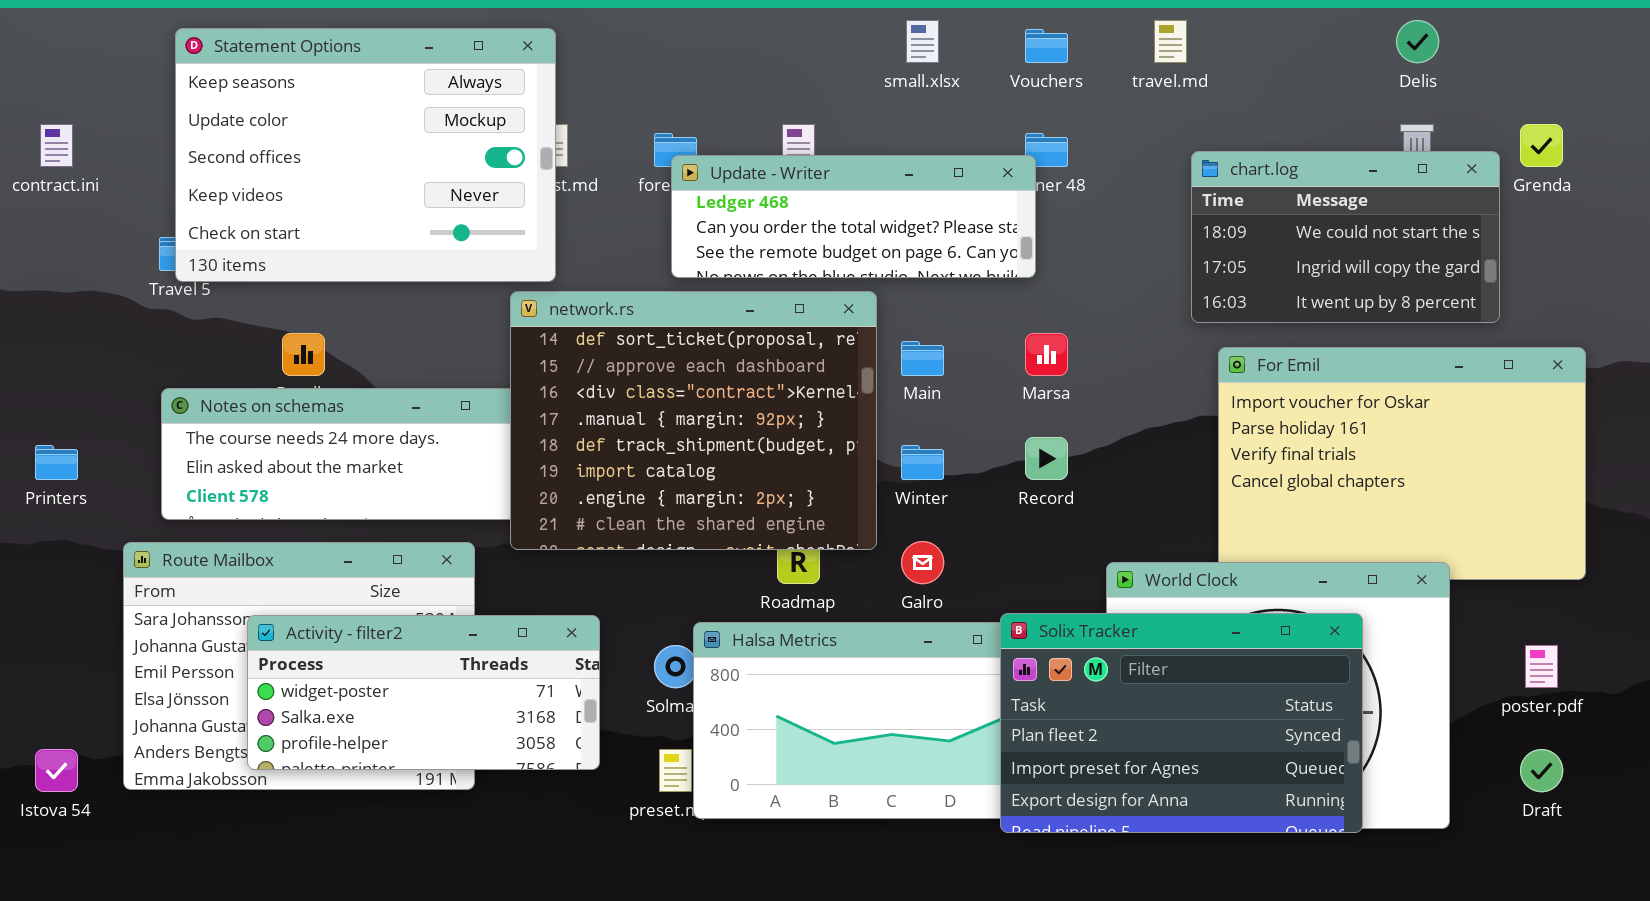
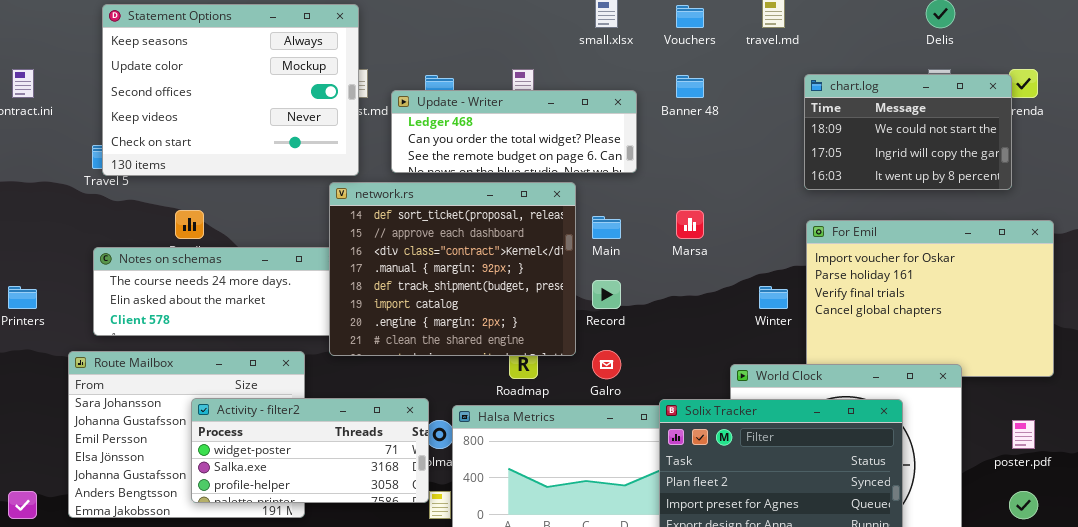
chart.log: [1191,151,1500,323] -> [804,74,1012,190], moved
Update - Writer: [671,155,1036,278] -> [391,90,637,173], moved
Record: [1025,437,1068,480] -> [592,280,621,309], moved
Winter: [901,445,944,480] -> [759,286,788,309], moved
Activity - filter2: [247,615,600,770] -> [191,398,429,503], moved

